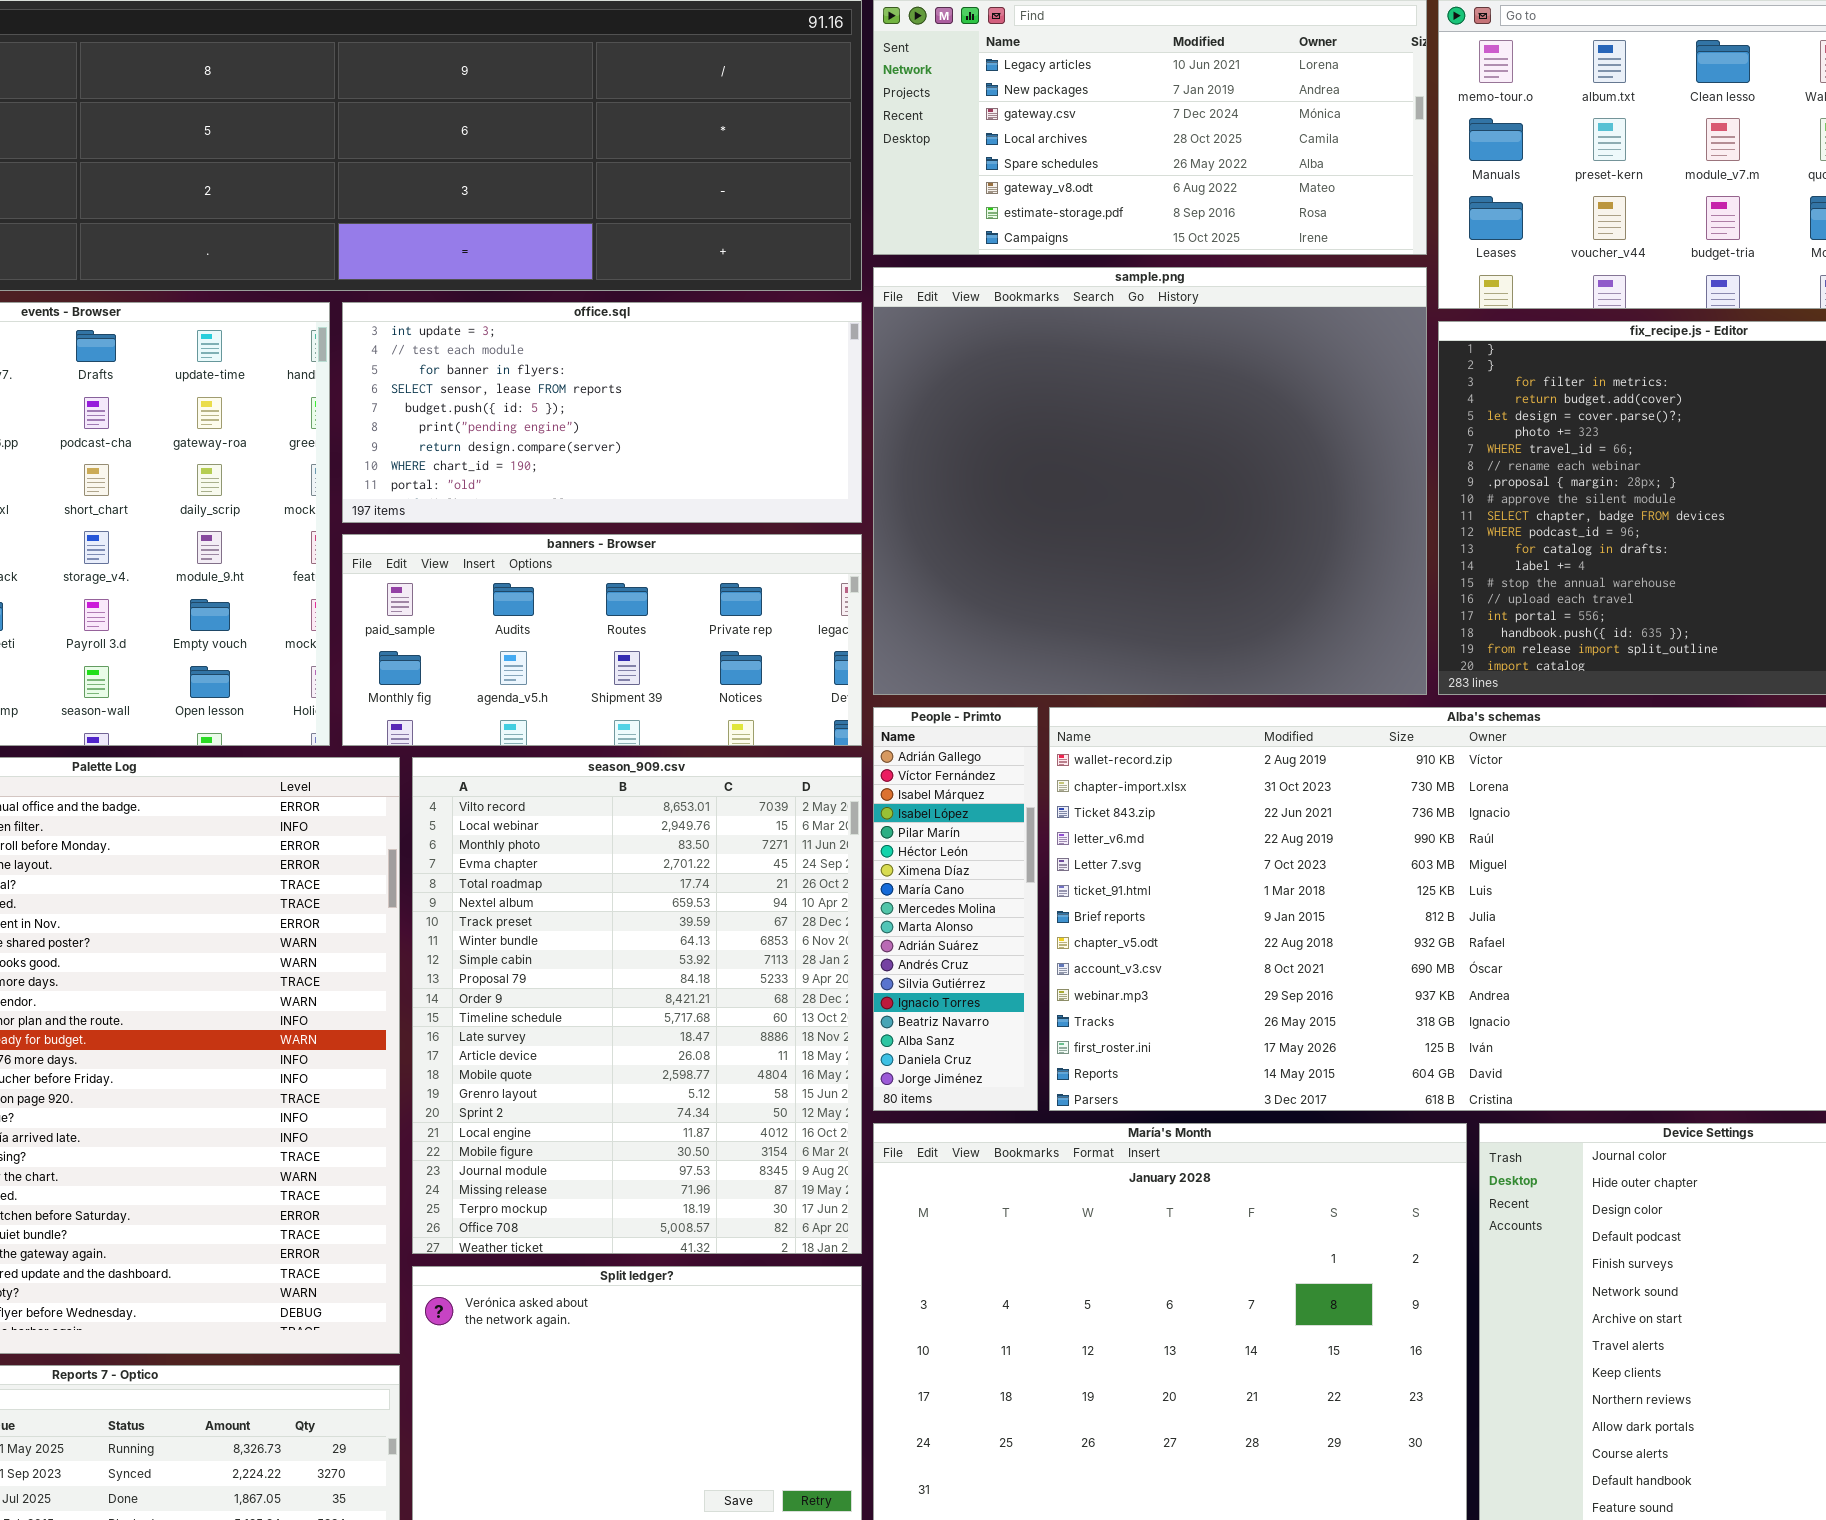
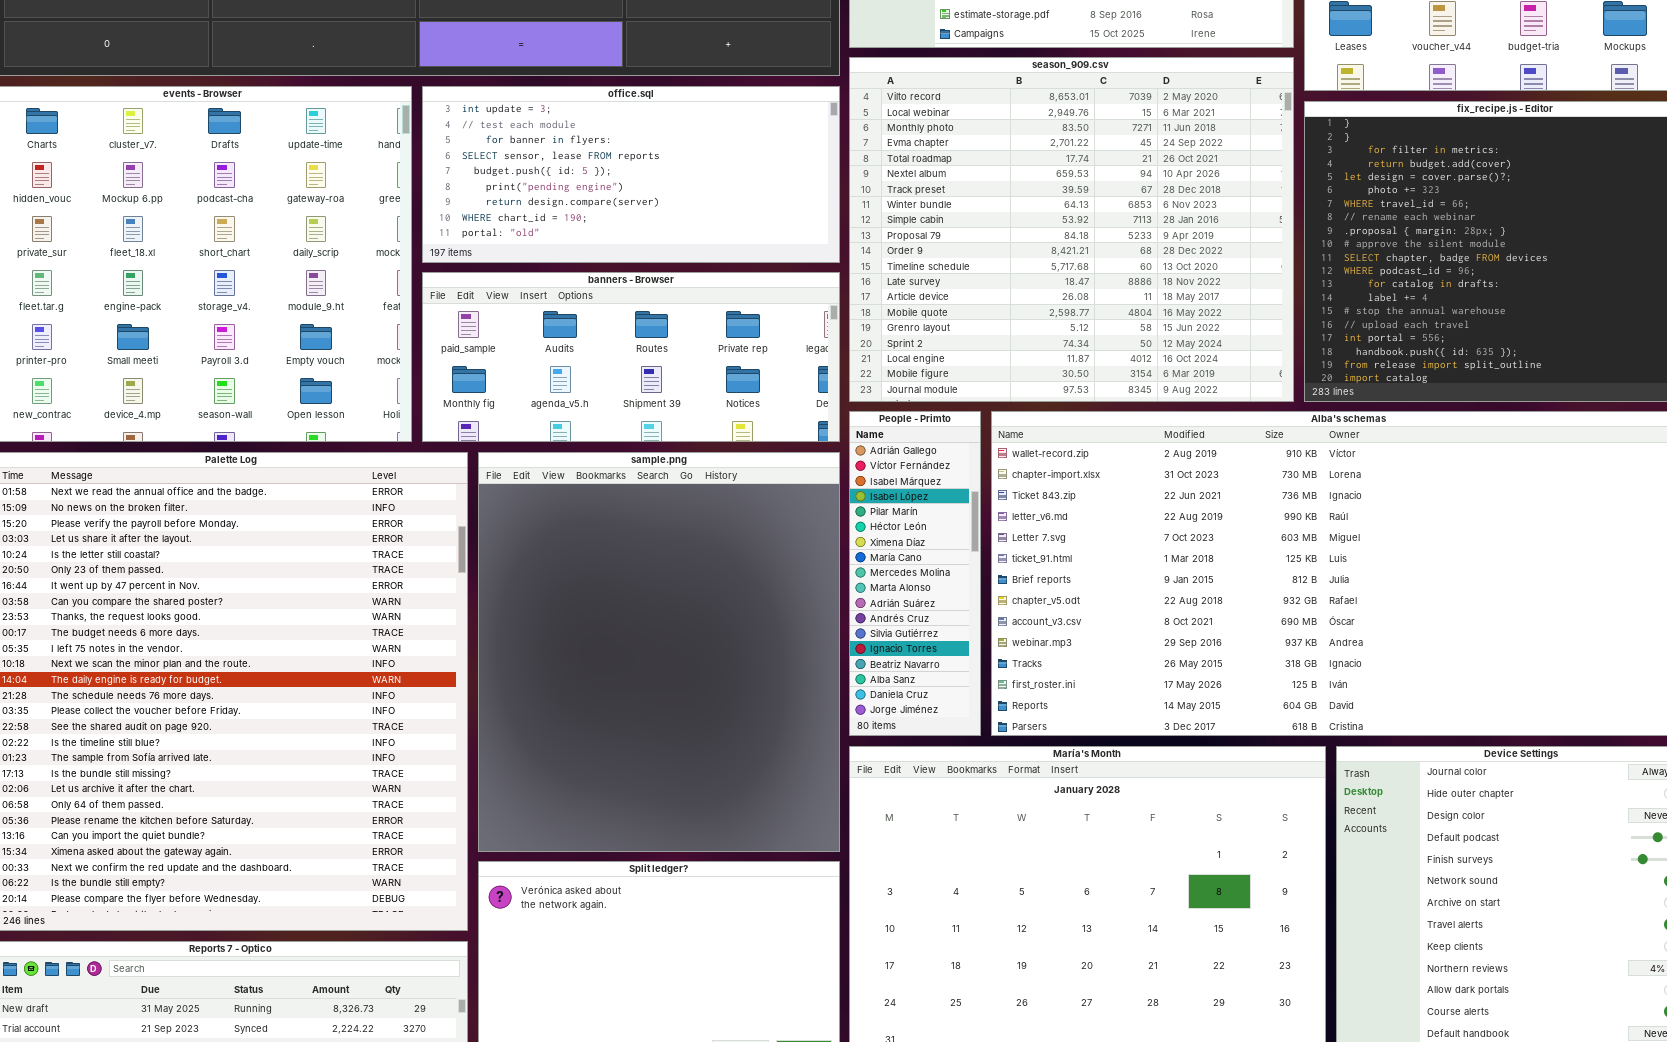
sample.png: [873,267,1427,695] -> [478,452,840,852], moved, resized
season_909.csv: [412,757,862,1254] -> [849,57,1294,402], moved, resized

